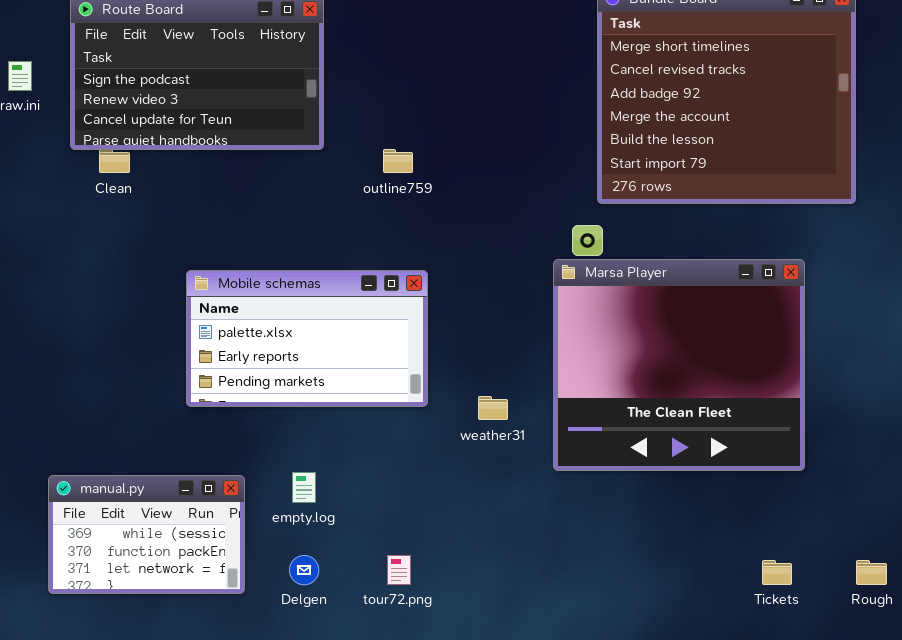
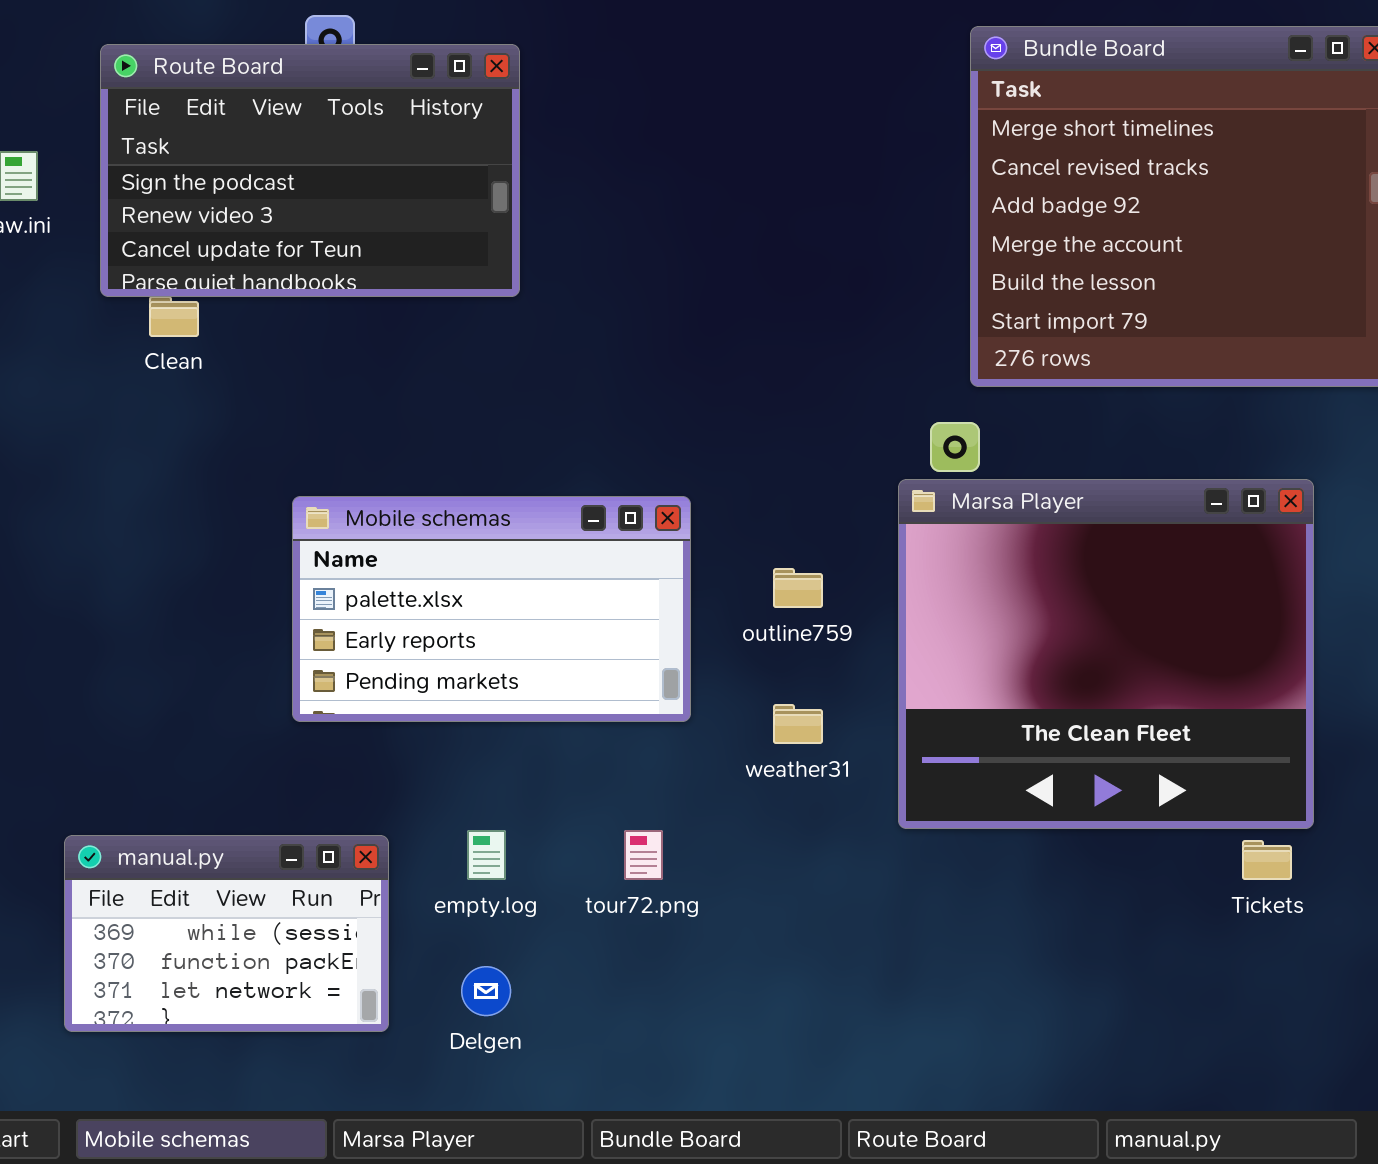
outline759: [383,149,413,173] -> [773,568,823,608], moved
tour72.png: [387,555,411,585] -> [624,830,663,880], moved
Tickets: [762,560,792,585] -> [1242,840,1292,880], moved

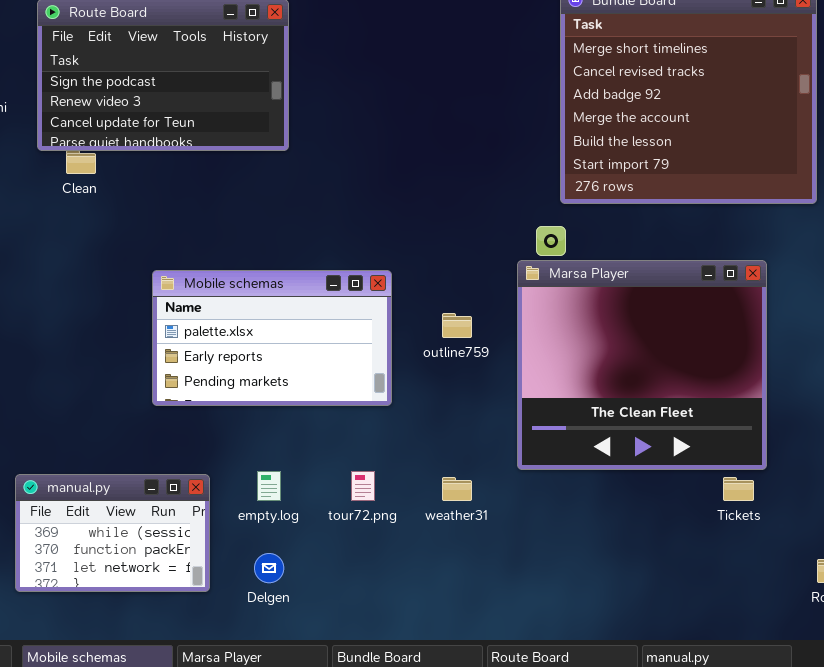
weather31: [773,704,823,744] -> [442,477,472,501], moved

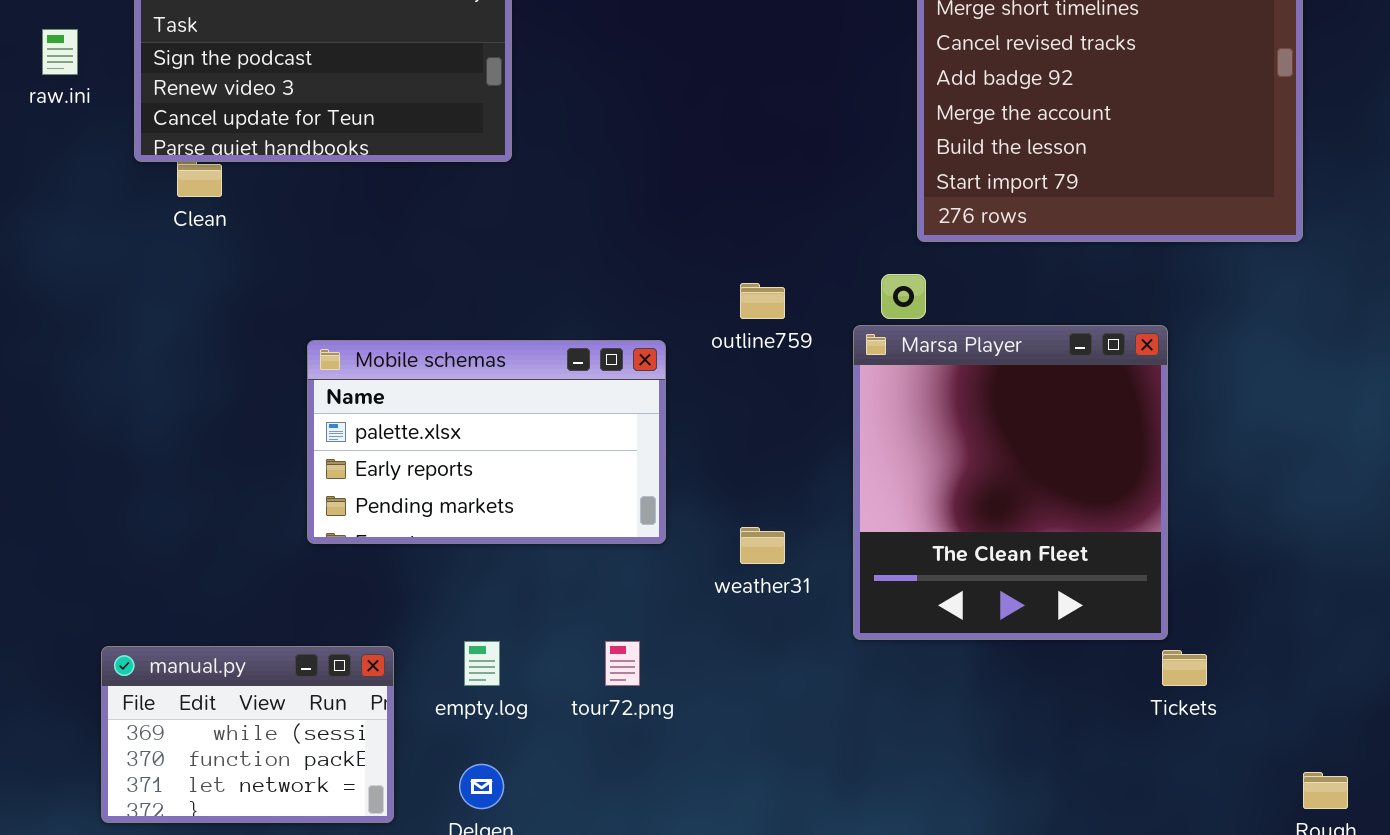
Marsa Player: [517,260,767,470] -> [853,325,1168,640], resized
outline759: [442,313,472,338] -> [740,283,785,319], moved
weather31: [442,477,472,501] -> [740,527,785,564], moved

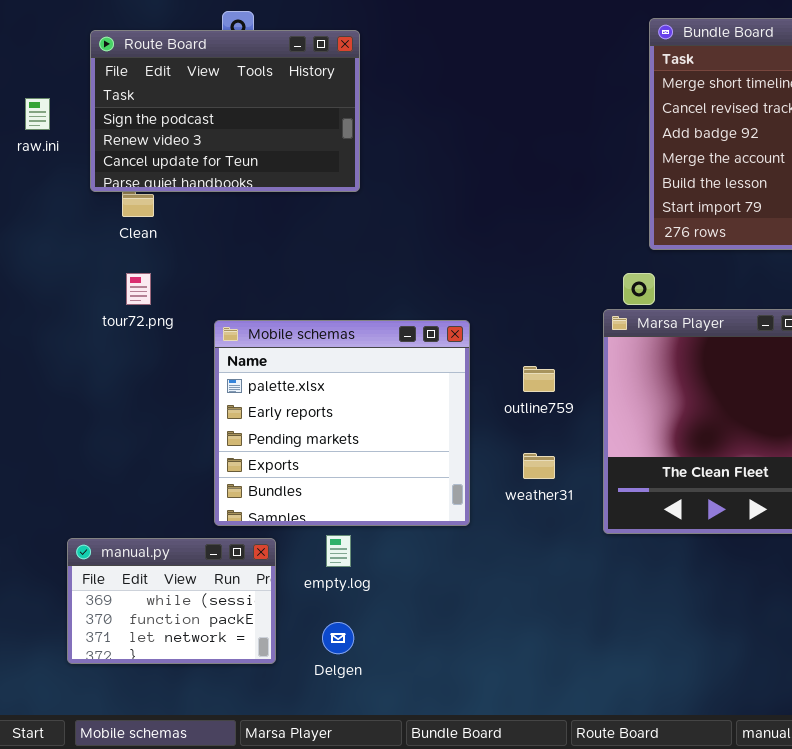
outline759: [740,283,785,319] -> [523,366,555,392], moved
Mobile schemas: [307,340,666,544] -> [214,320,470,526], resized
tour72.png: [605,641,640,686] -> [126,273,151,305], moved

